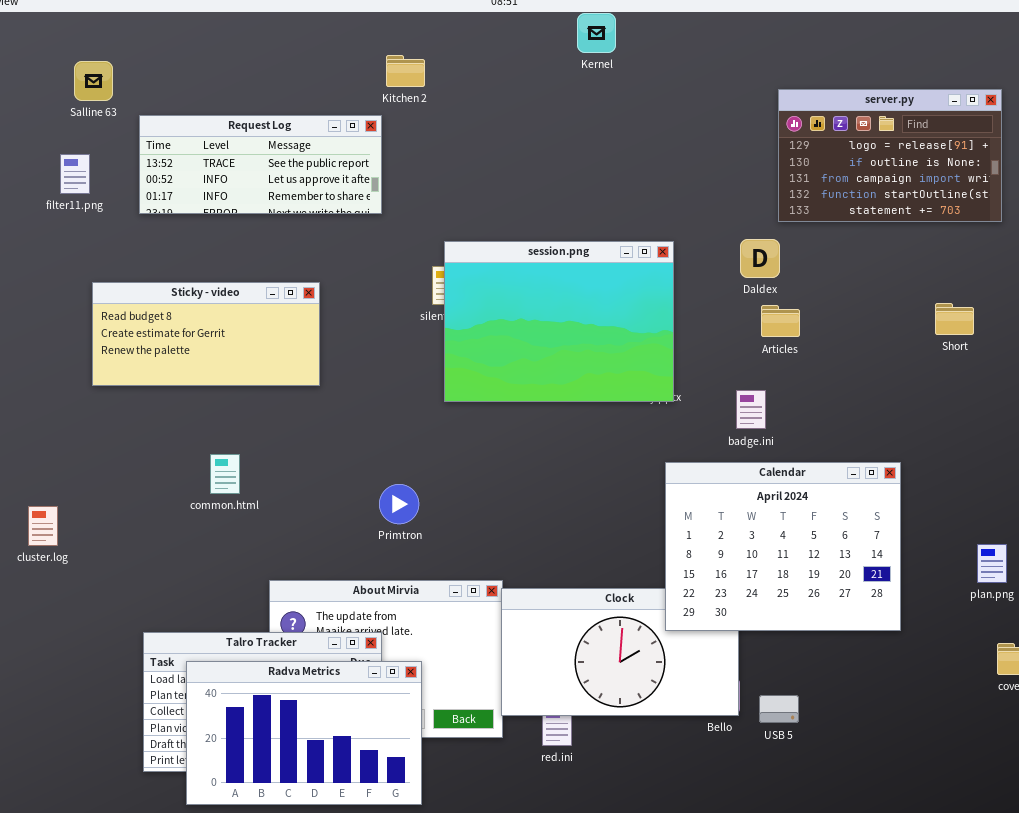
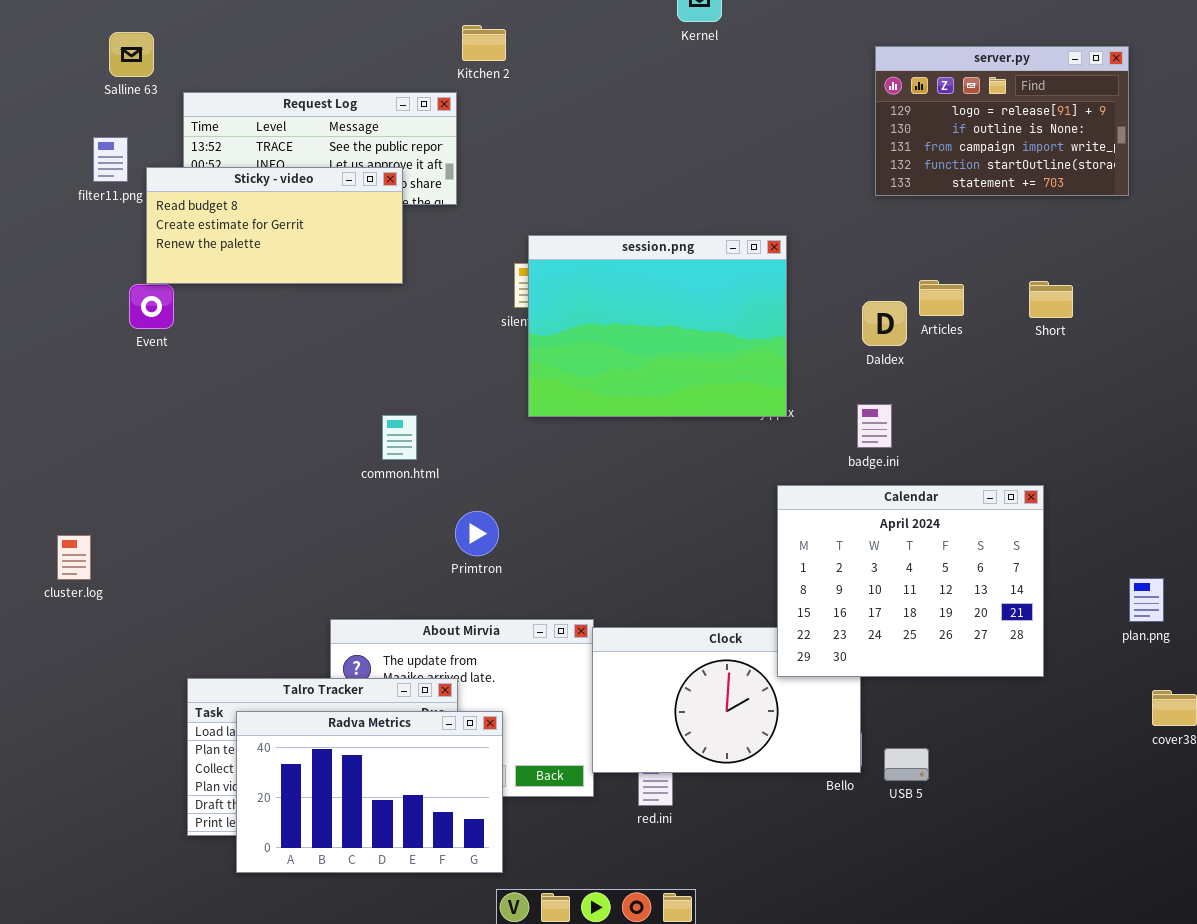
server.py: [778,89,1002,222] -> [875,46,1129,196], moved
Daldex: [740,239,780,278] -> [862,301,907,346], moved
Sticky - video: [92,282,320,386] -> [146,167,403,284], moved
Short: [935,303,974,335] -> [1029,281,1073,318], moved
Articles: [761,305,800,337] -> [919,280,964,316], moved
common.html: [210,454,240,494] -> [382,415,417,460], moved

